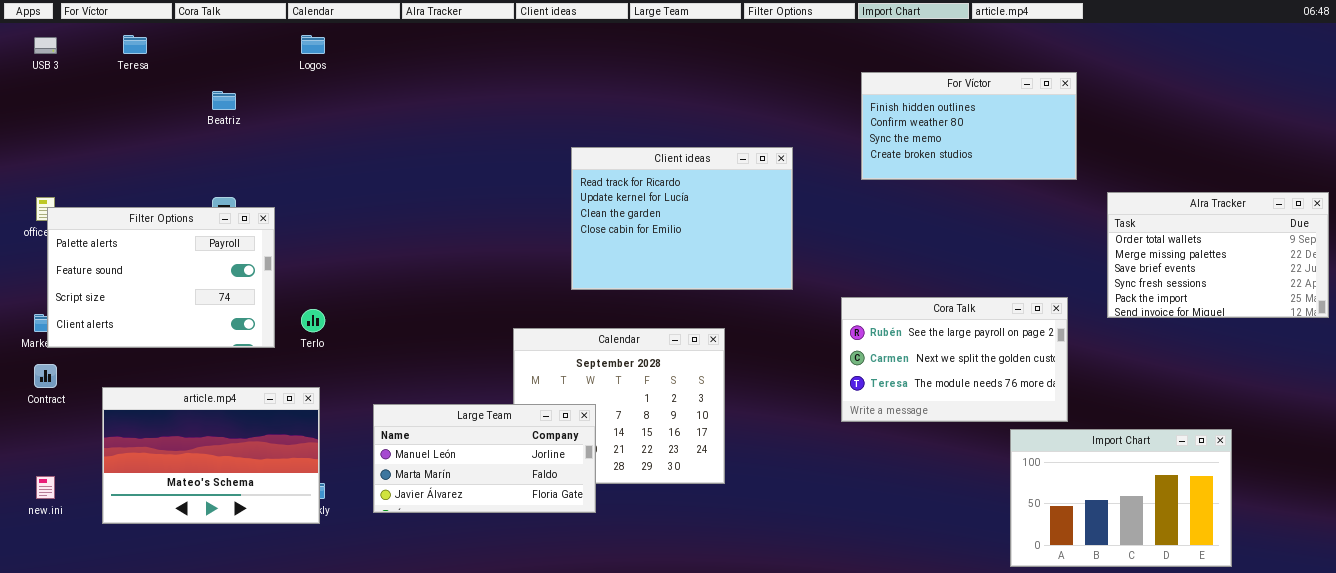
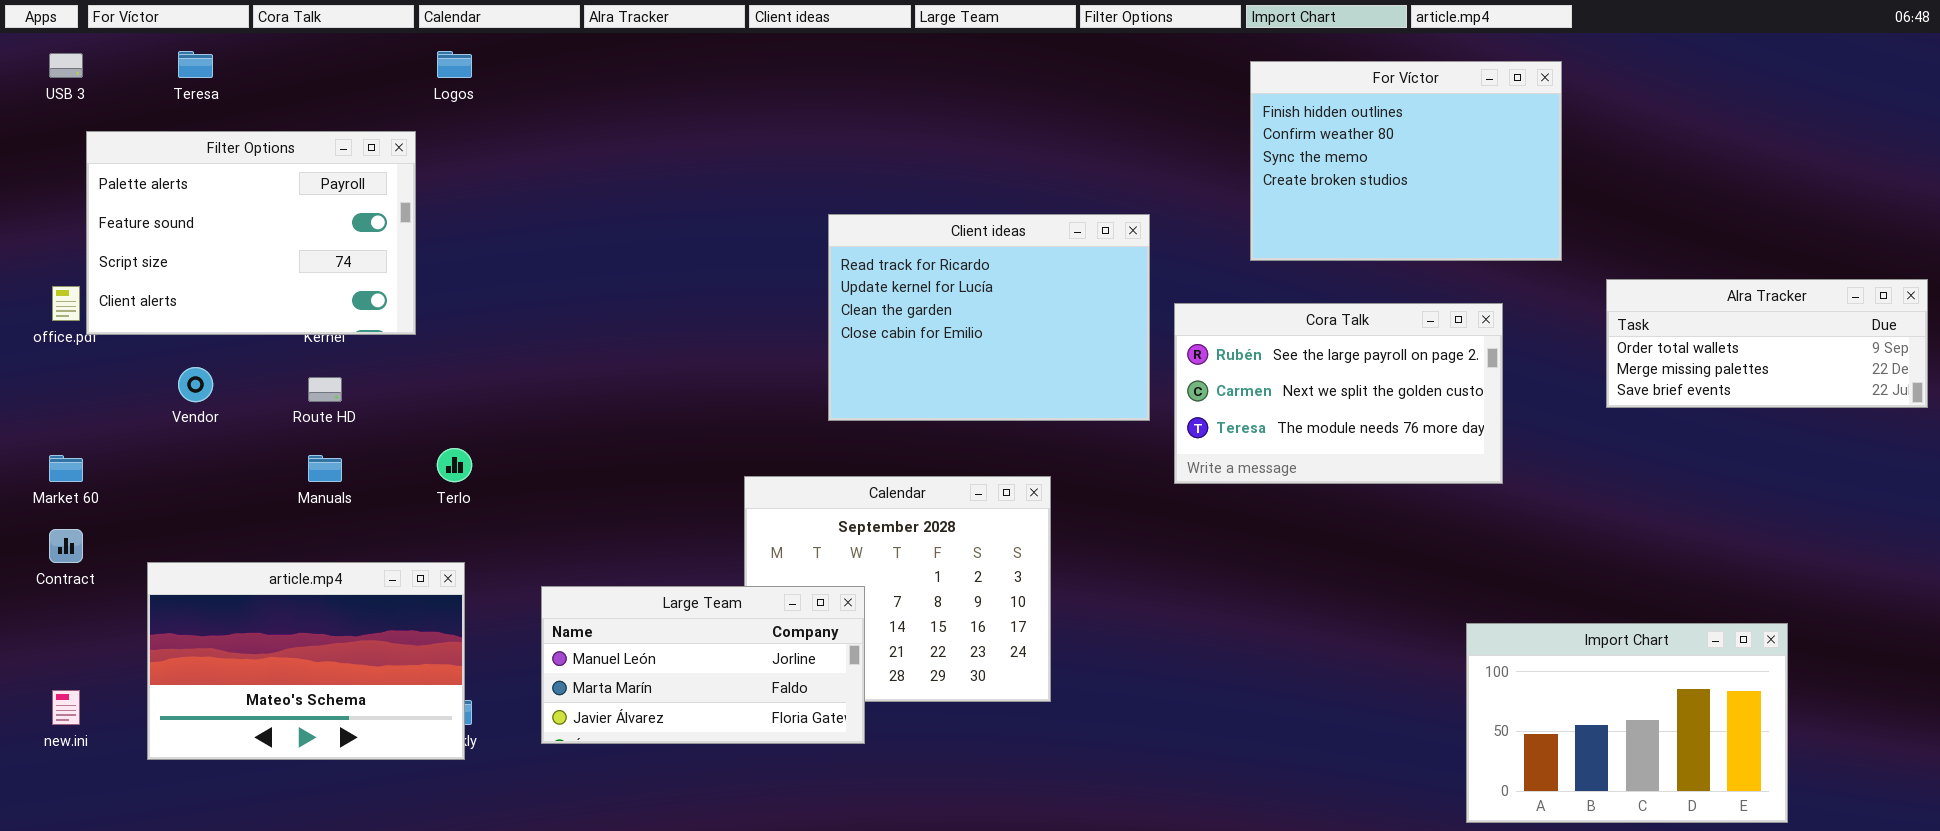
For Víctor: [861,72,1077,180] -> [1250,61,1562,261], resized
Alra Tracker: [1107,192,1329,318] -> [1606,279,1928,408], resized
Filter Options: [47,207,275,348] -> [86,131,416,335], moved
Cora Talk: [841,297,1068,422] -> [1174,303,1503,484], moved

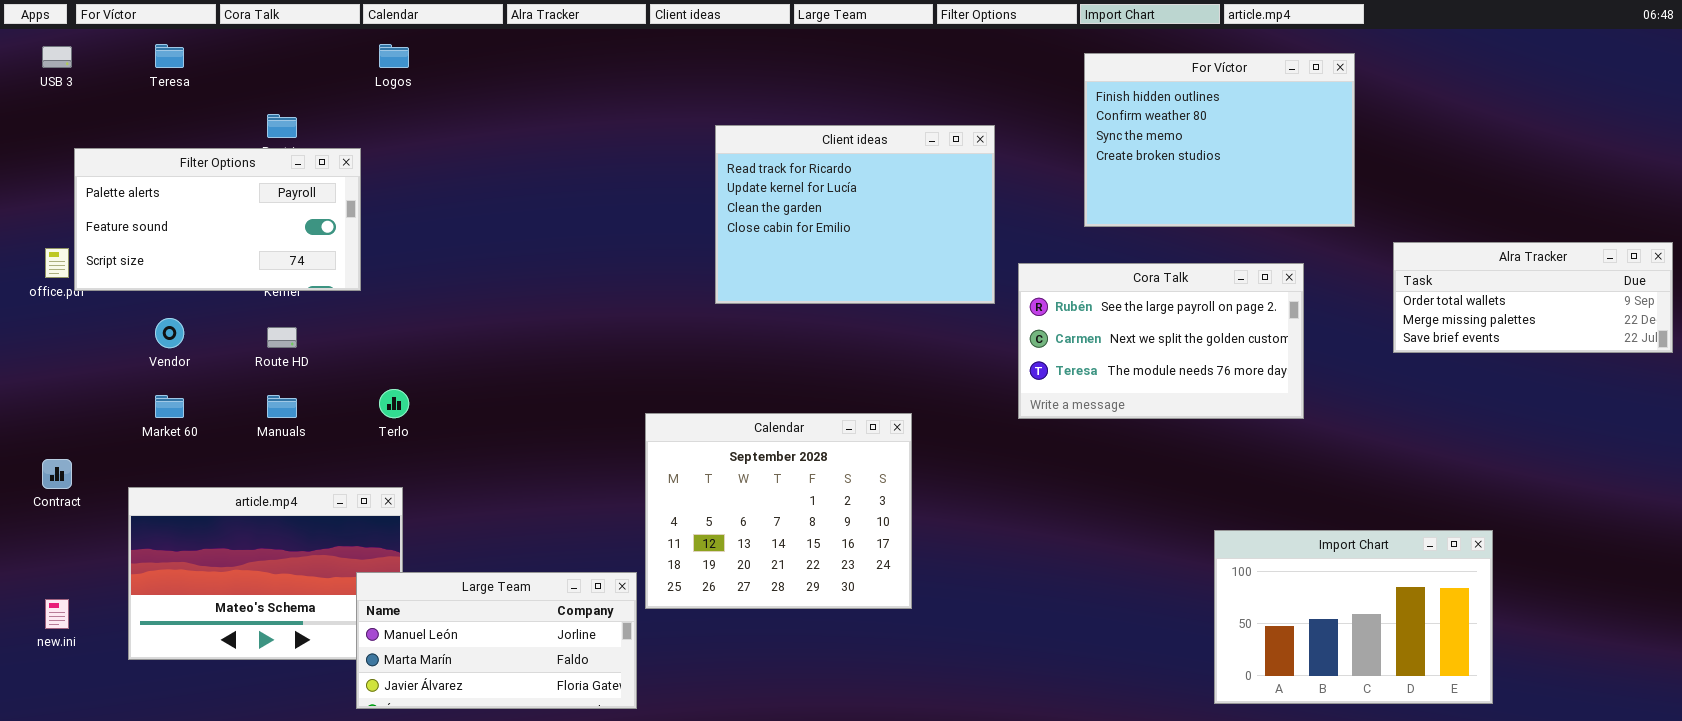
Filter Options: [86,131,416,335] -> [74,148,361,291], resized
Client ideas: [828,214,1150,421] -> [715,125,995,304], moved
Market 60: [49,455,83,482] -> [155,395,184,418], moved
Large Team: [541,586,865,744] -> [356,572,637,709], moved
Import Chart: [1466,623,1788,823] -> [1214,530,1493,704], moved

